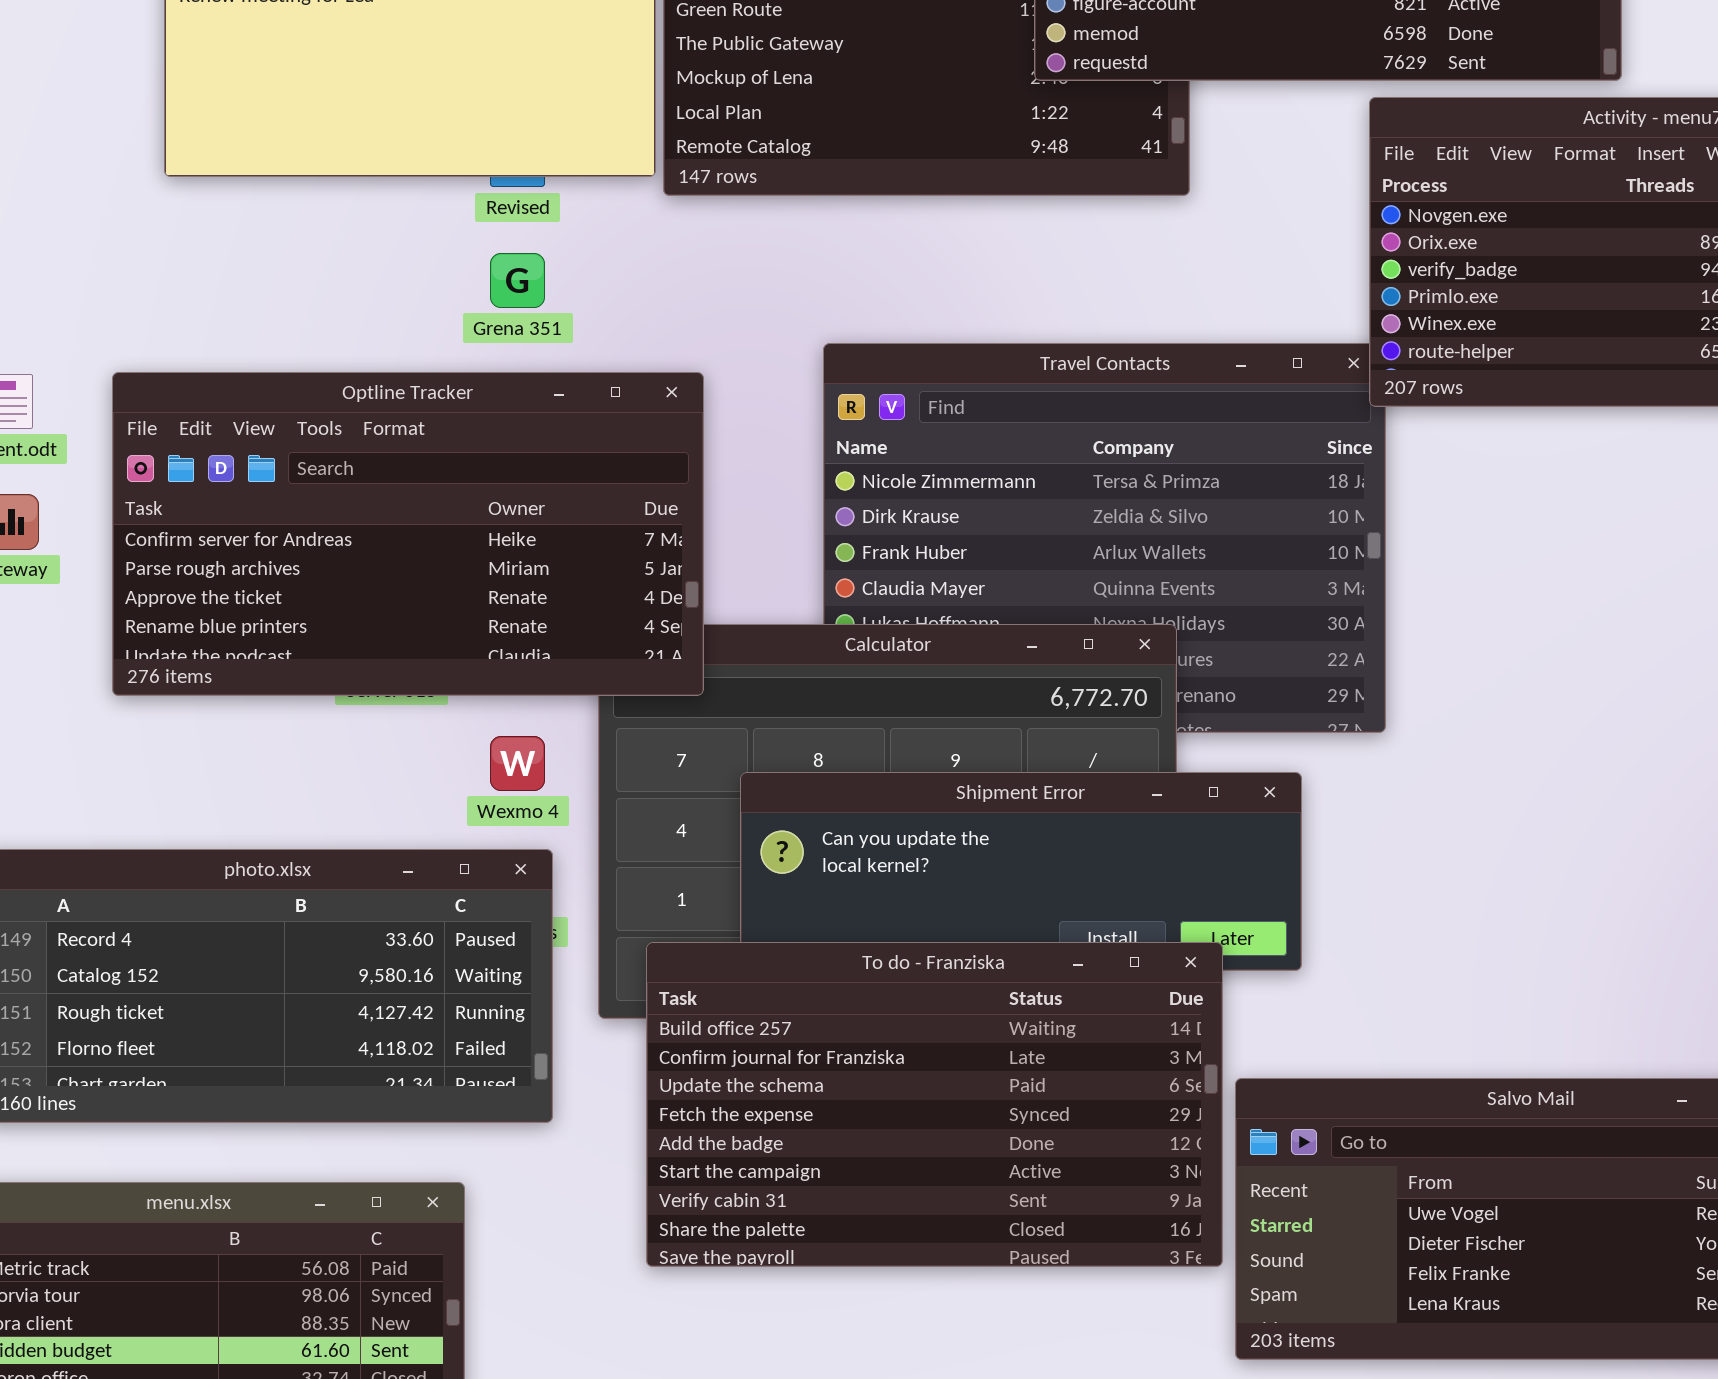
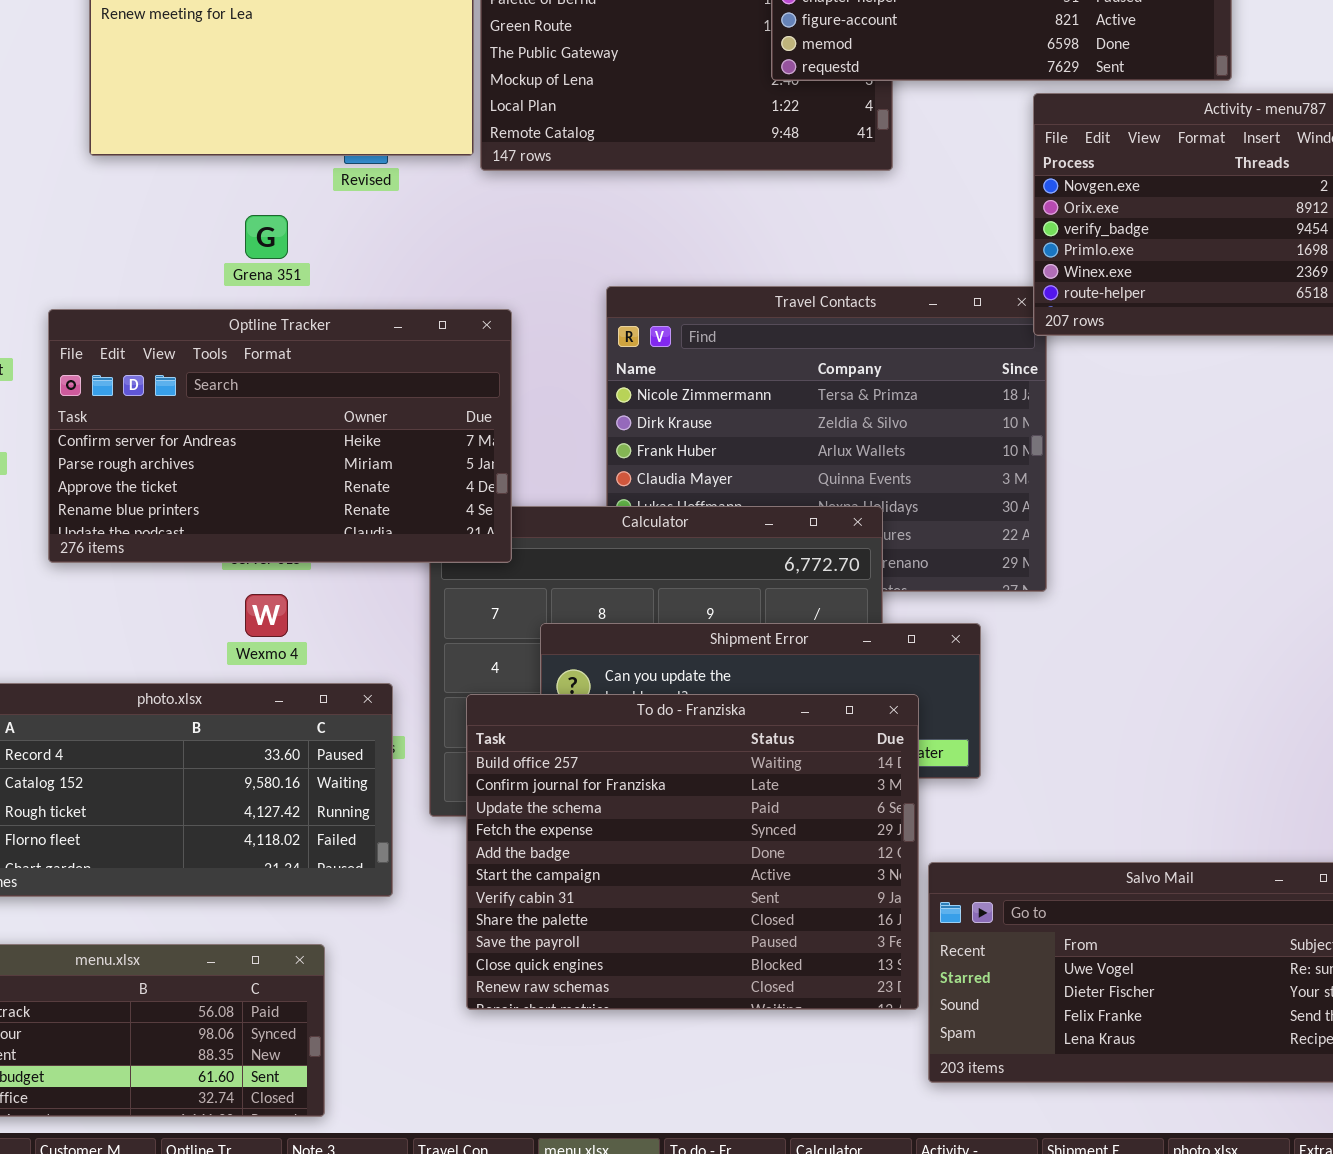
Grena 351: [490,253,545,308] -> [245,215,288,259], moved
Wexmo 4: [490,736,545,791] -> [245,594,288,637], moved
To do - Franziska: [646,942,1223,1267] -> [466,694,919,1010], resized

